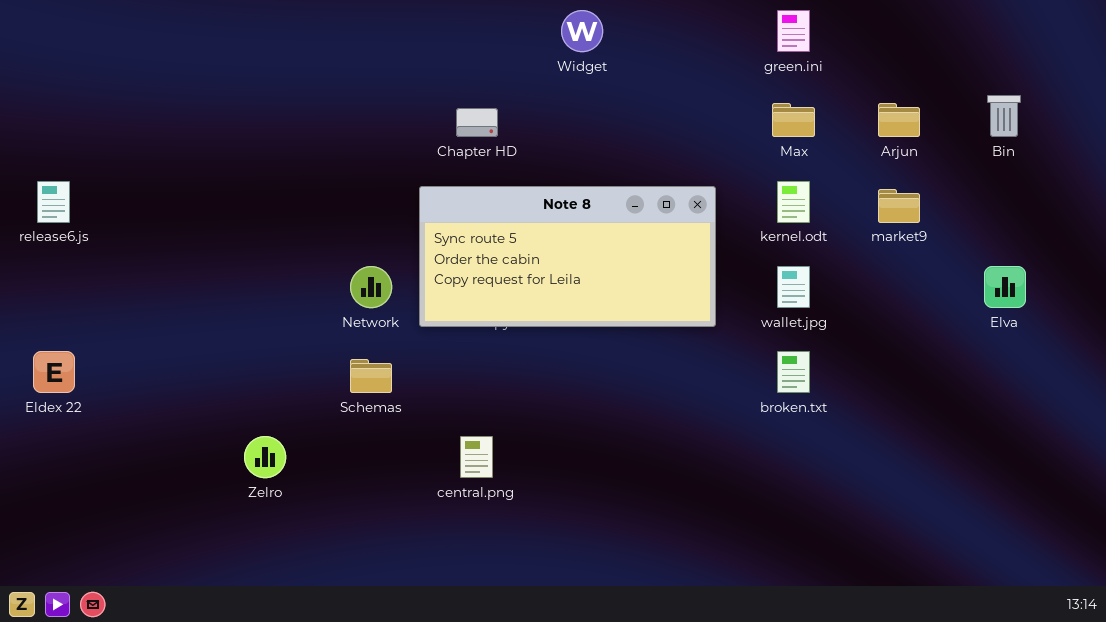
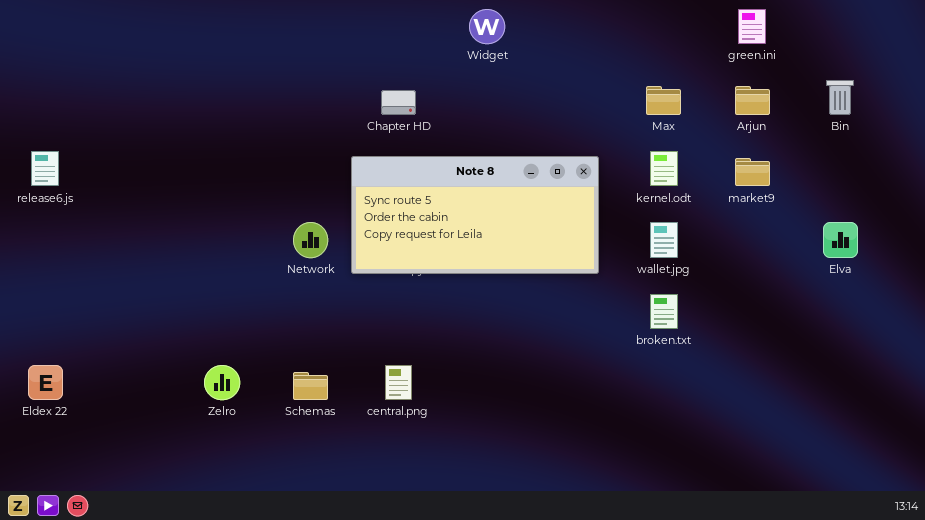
green.ini: [777,10,810,52] -> [738,9,766,44], moved
Eldex 22: [33,351,75,393] -> [28,365,63,400], moved
Schemas: [350,359,392,393] -> [293,372,328,400], moved

